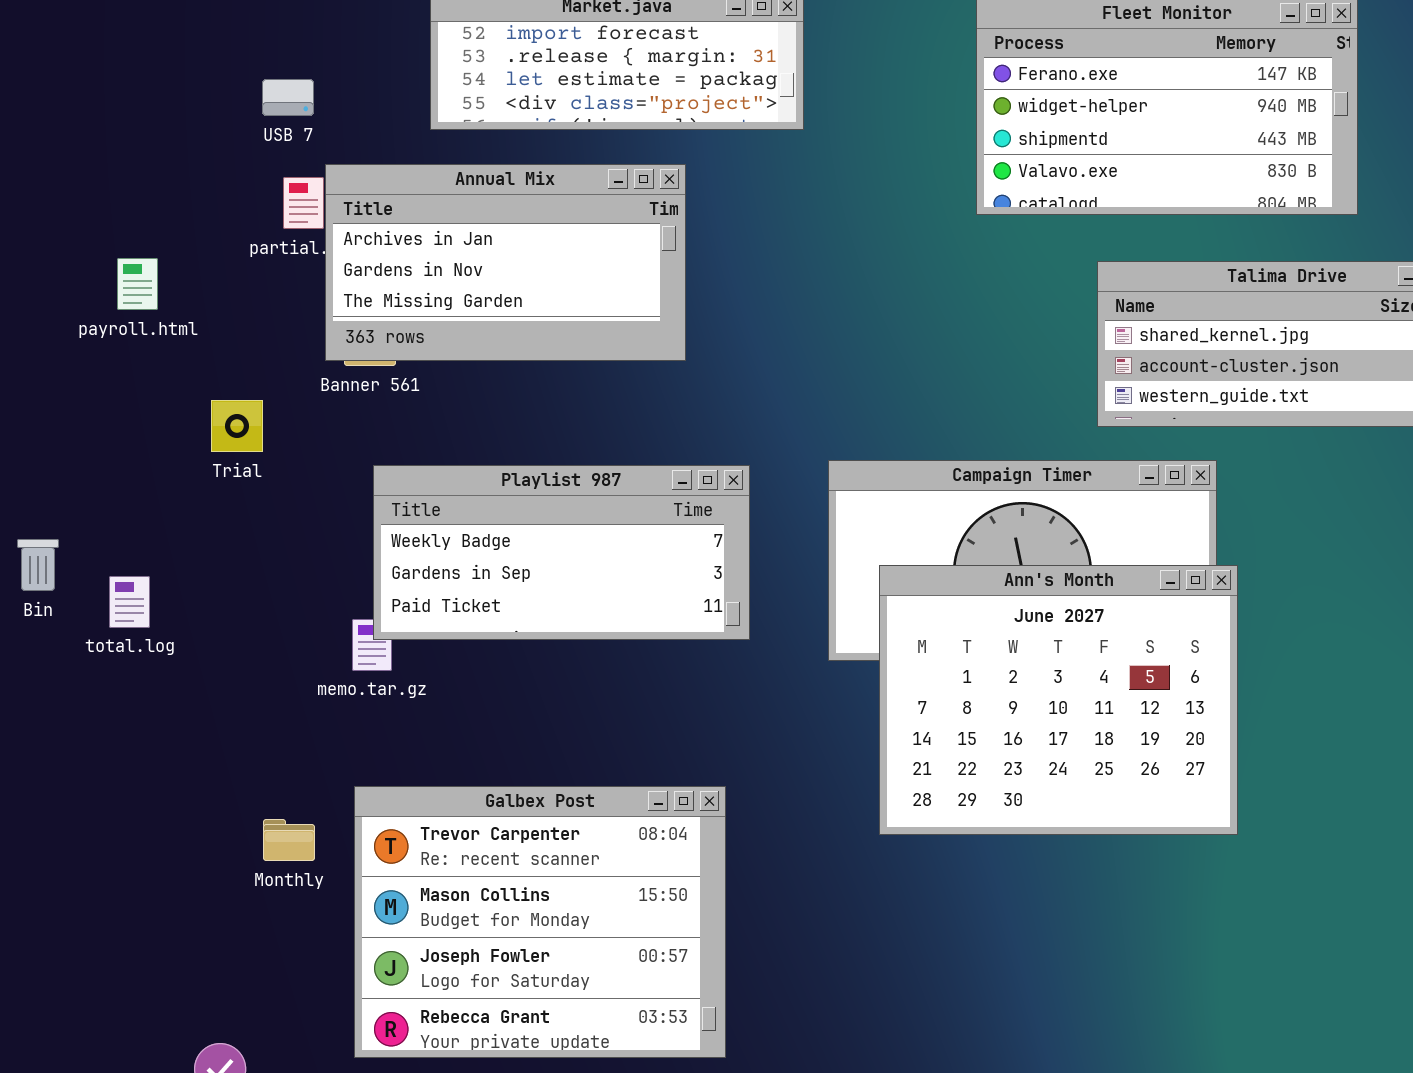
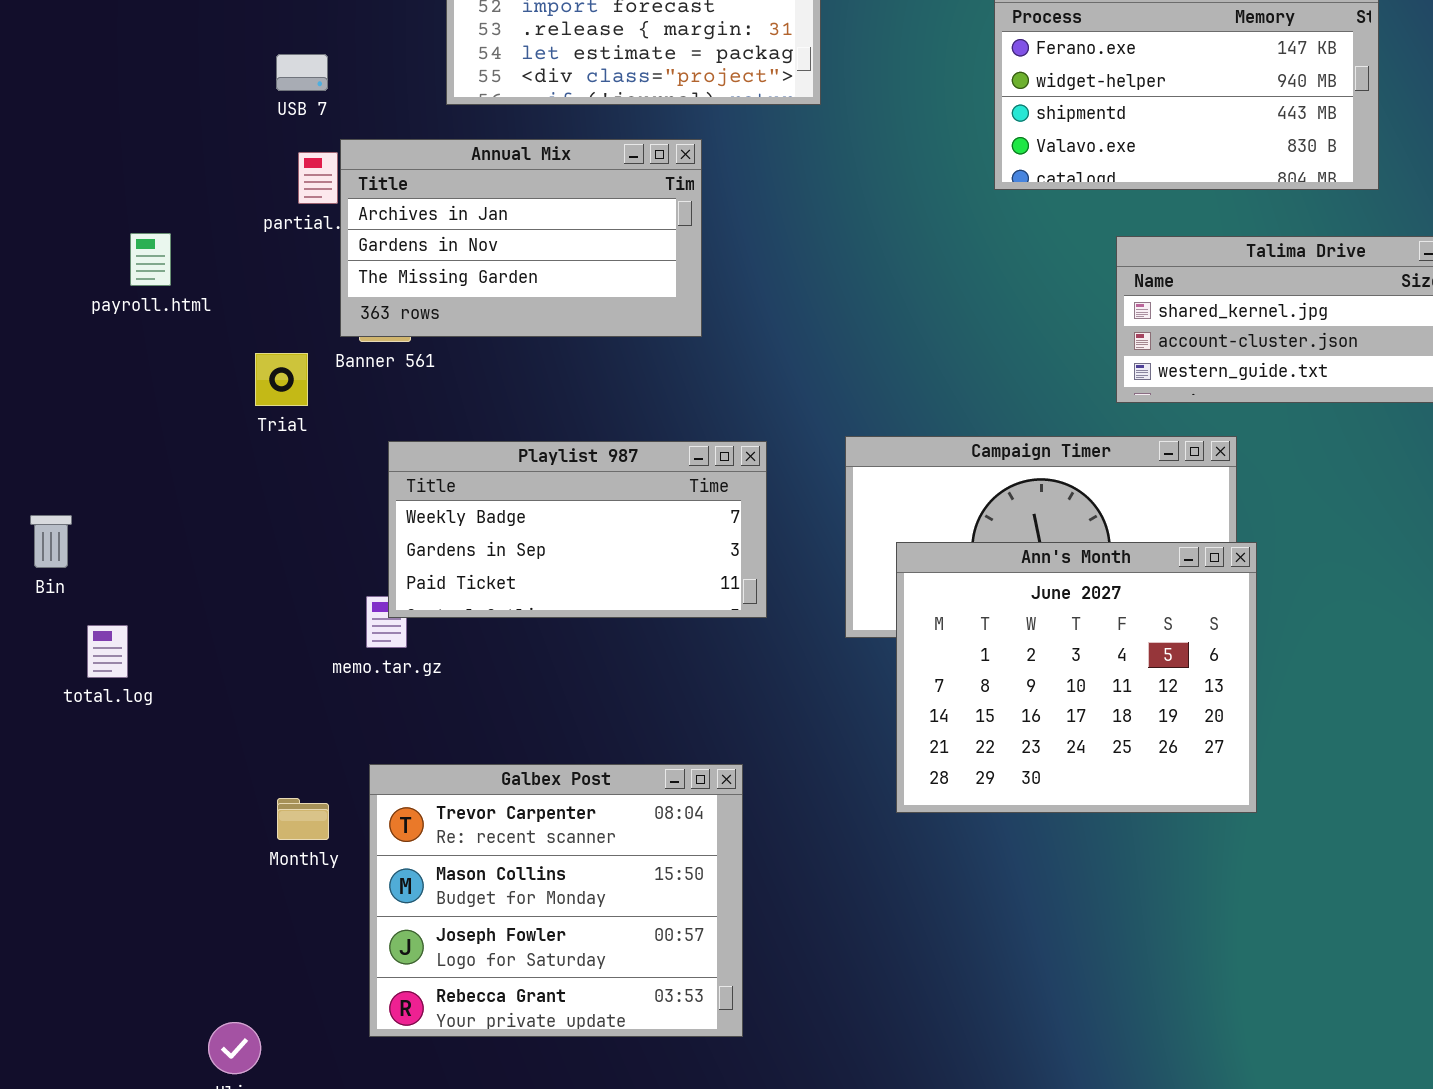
Trial: [211,400,263,452] -> [255,353,308,406], moved
total.log: [109,576,150,628] -> [87,625,128,678], moved

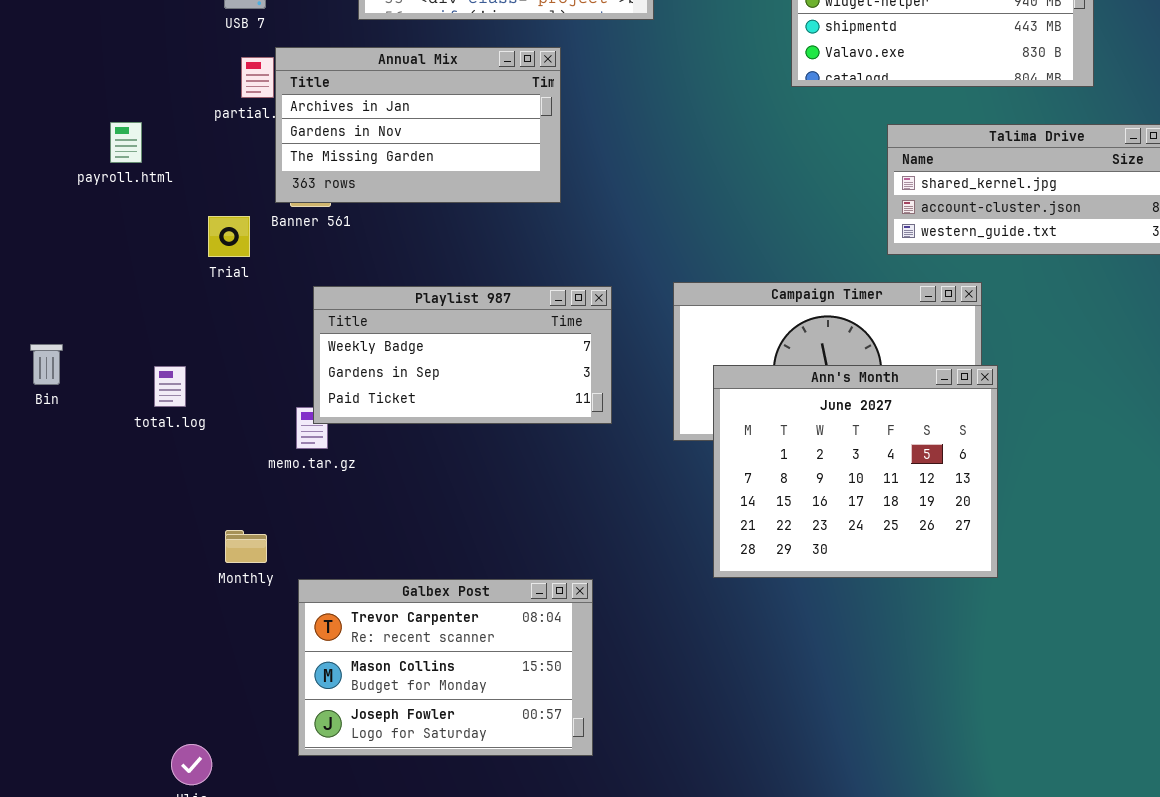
total.log: [87,625,128,678] -> [154,366,186,407], moved
Galbex Post: [369,764,743,1037] -> [298,579,593,756], resized
Monthly: [277,798,329,840] -> [225,530,267,563], moved

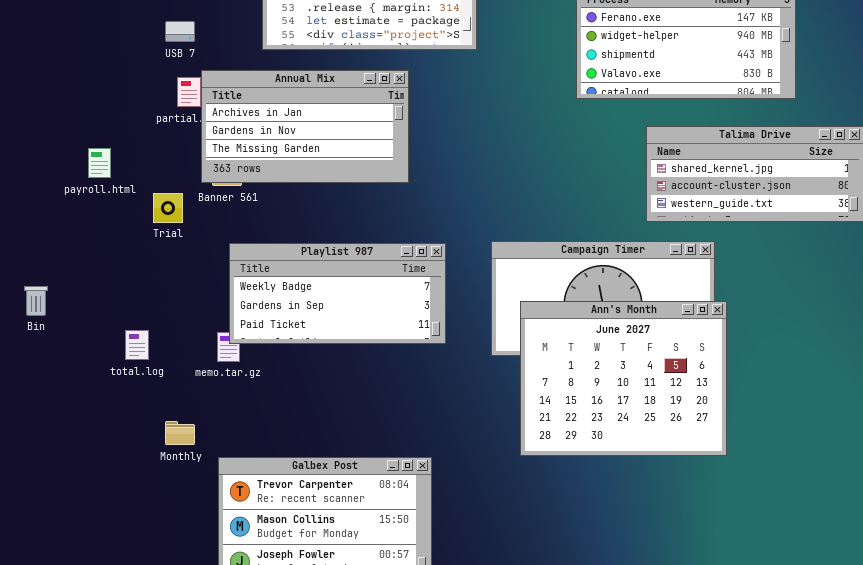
payroll.html: [110,122,142,163] -> [88,148,111,178], moved
total.log: [154,366,186,407] -> [125,330,149,360], moved

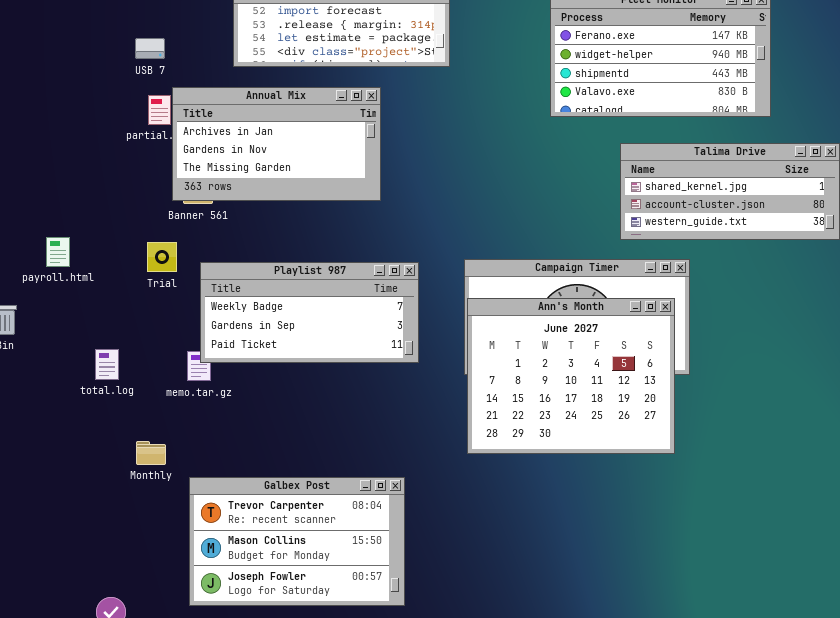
payroll.html: [88,148,111,178] -> [46,237,70,267], moved
Trial: [153,193,183,223] -> [147,242,177,272], moved
Ann's Month: [520,301,727,456] -> [467,298,675,454], moved

